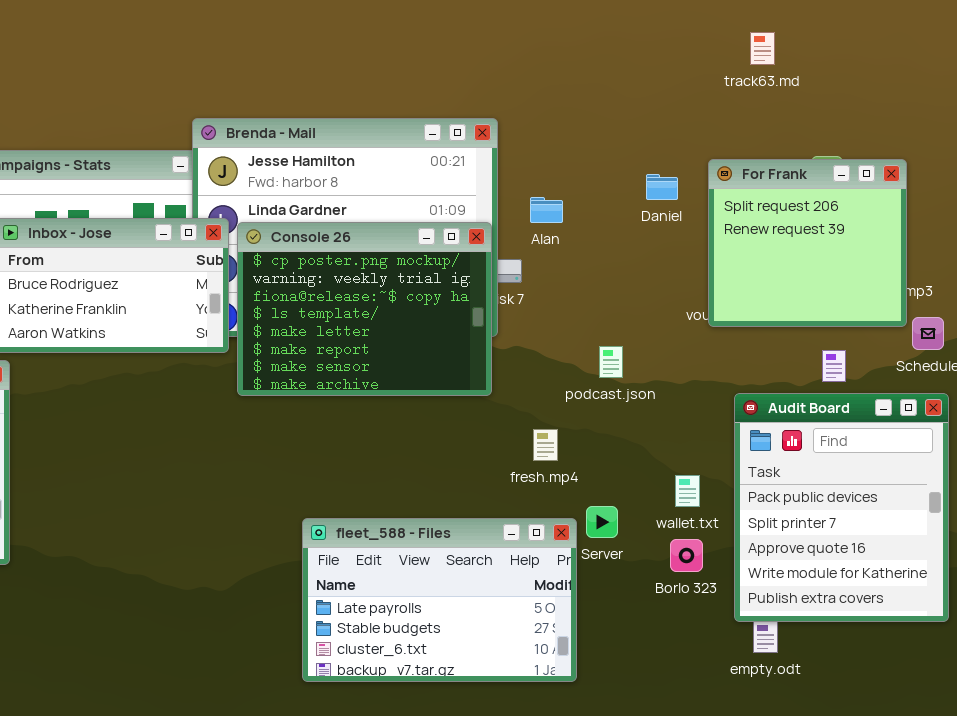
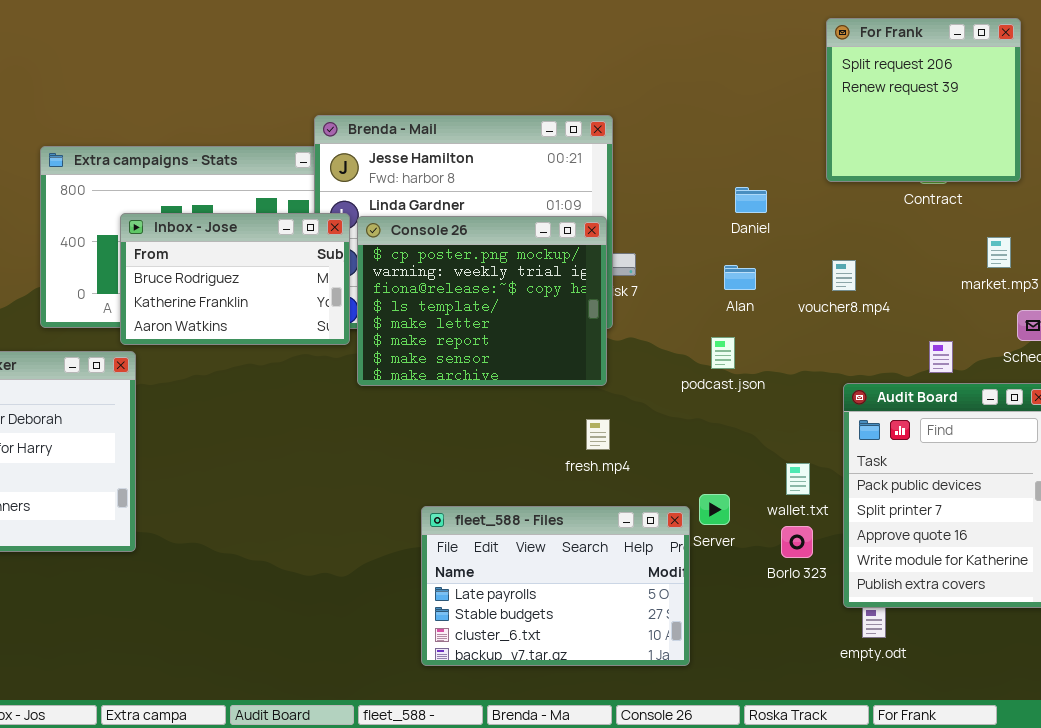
For Frank: [708,159,907,327] -> [826,18,1021,182], moved
Daniel: [646,174,678,200] -> [735,187,767,213], moved
Alan: [530,197,563,223] -> [724,265,756,290], moved
fresh.mp4: [533,429,558,461] -> [586,419,610,450], moved

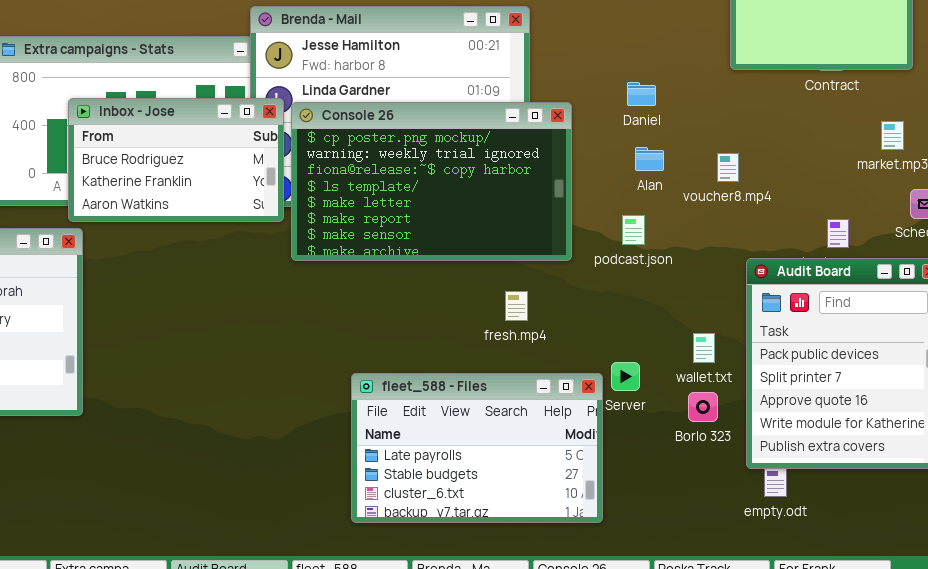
Daniel: [735,187,767,213] -> [627,82,656,106], moved
Console 26: [357,216,607,386] -> [291,102,572,261], resized
voucher8.mp4: [832,260,856,291] -> [717,153,739,182], moved

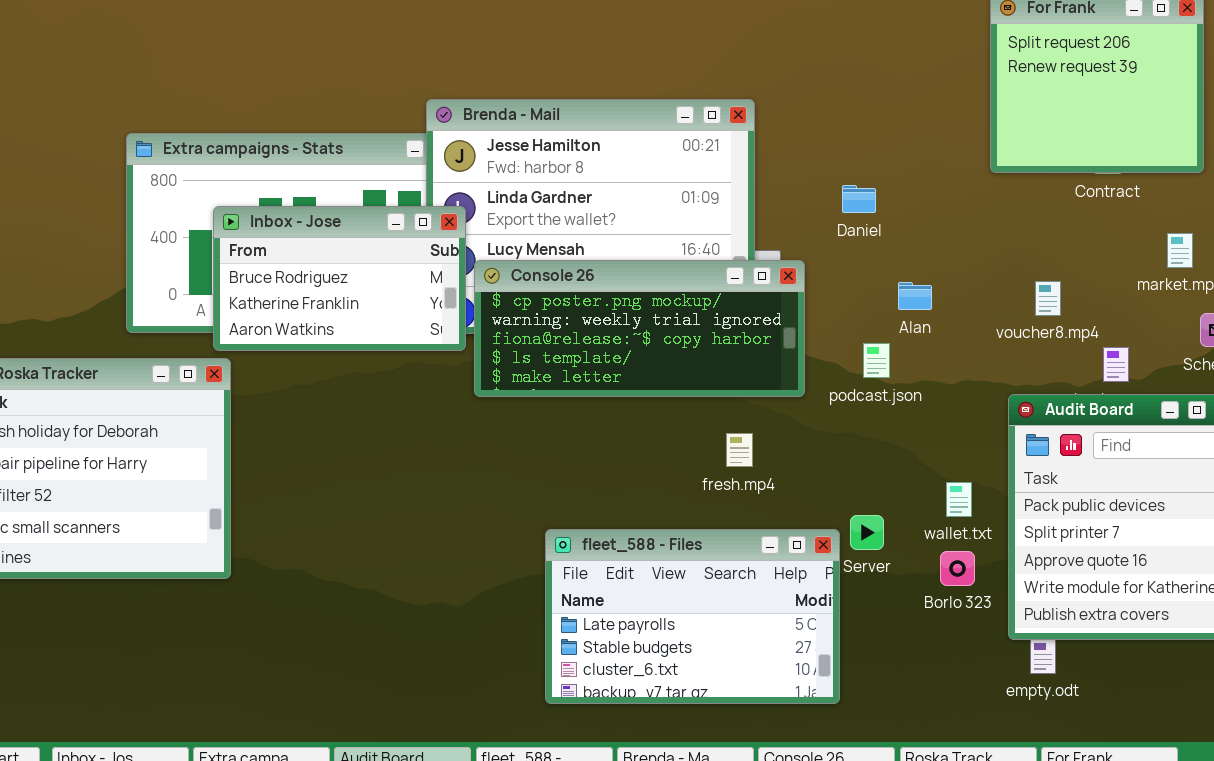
Daniel: [627,82,656,106] -> [842,185,876,213], moved
Console 26: [291,102,572,261] -> [474,260,805,397], resized
Alan: [635,147,664,171] -> [898,282,932,310], moved
voucher8.mp4: [717,153,739,182] -> [1035,281,1061,316], moved

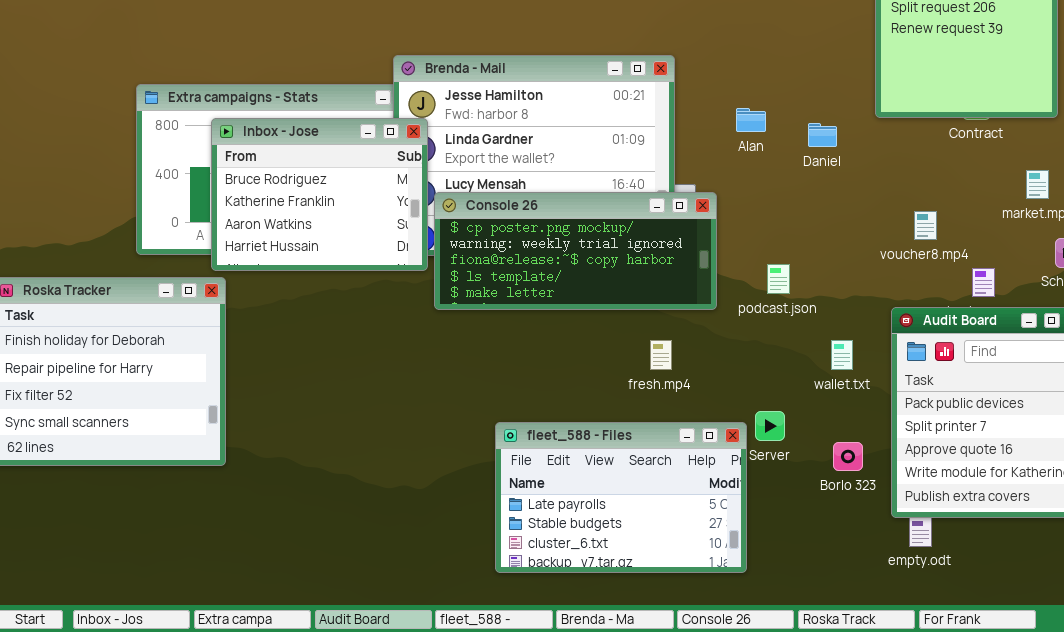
Daniel: [842,185,876,213] -> [808,123,837,147], moved
Inbox - Jose: [213,206,466,351] -> [211,118,428,271], resized
Alan: [898,282,932,310] -> [736,108,766,132], moved
wallet.txt: [946,482,972,517] -> [831,340,853,370], moved

